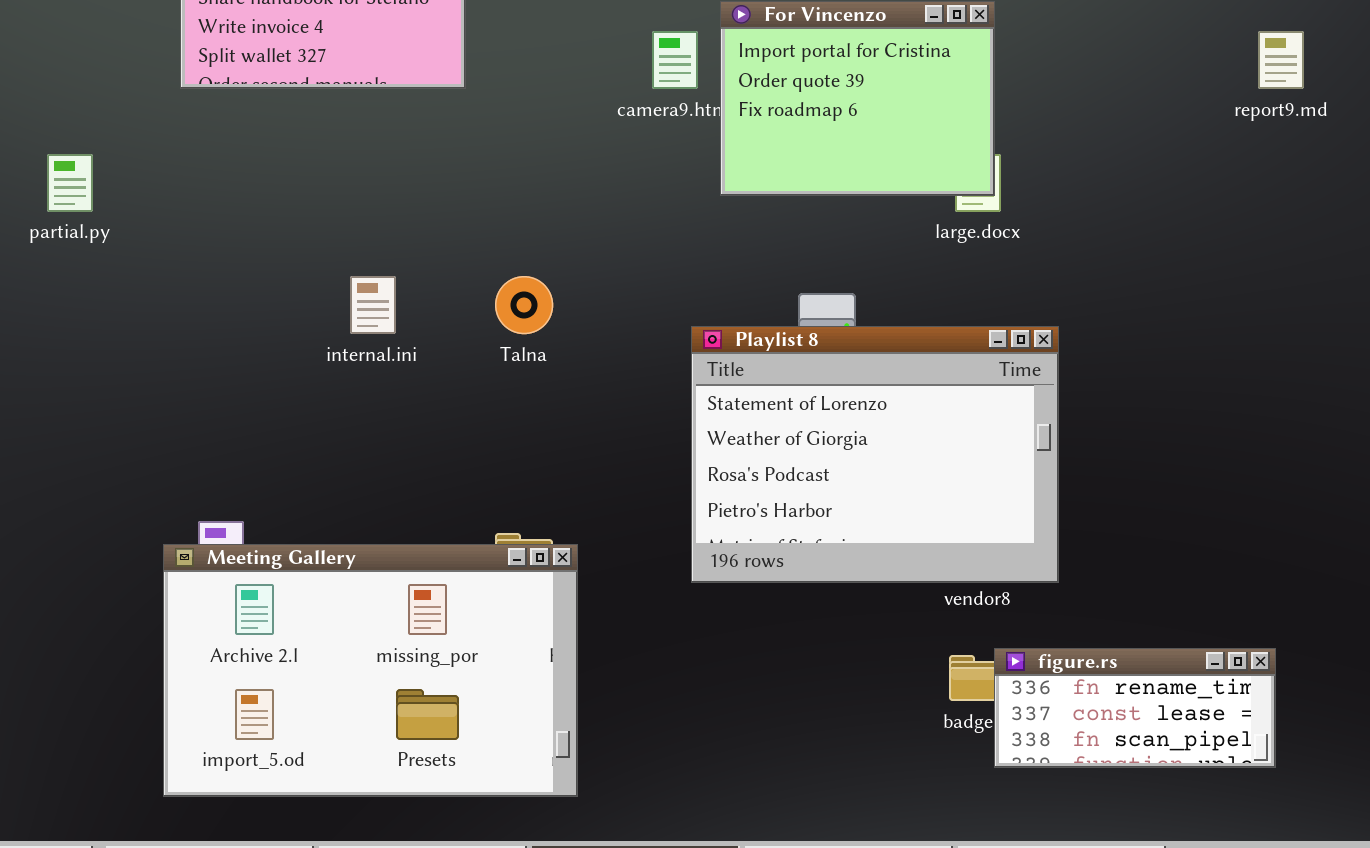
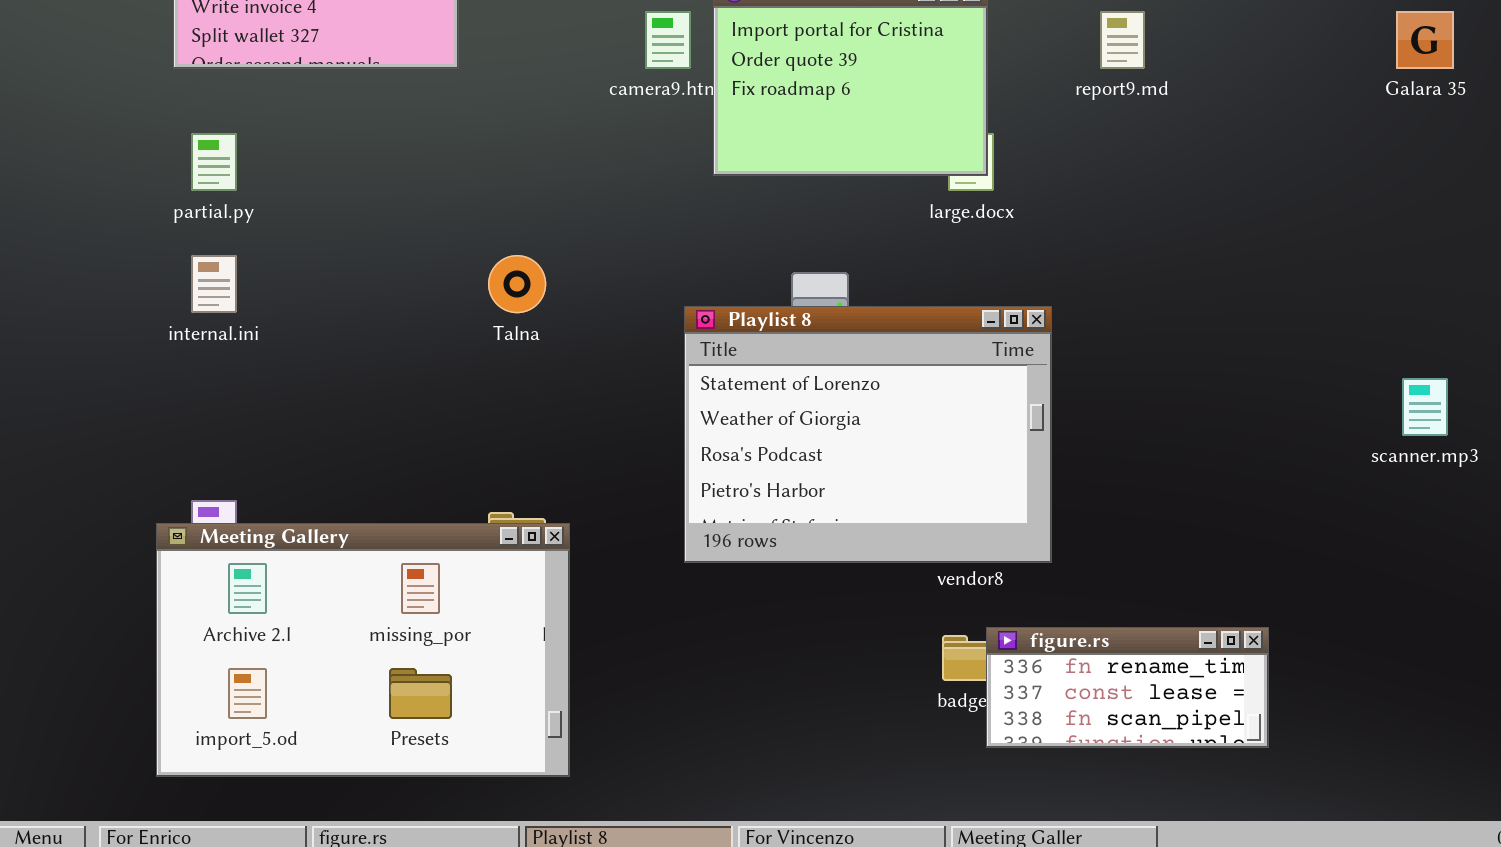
report9.md: [1258,31,1304,89] -> [1100,11,1145,69], moved
partial.py: [47,154,93,212] -> [191,133,237,191], moved
internal.ini: [350,276,396,334] -> [191,255,237,313], moved

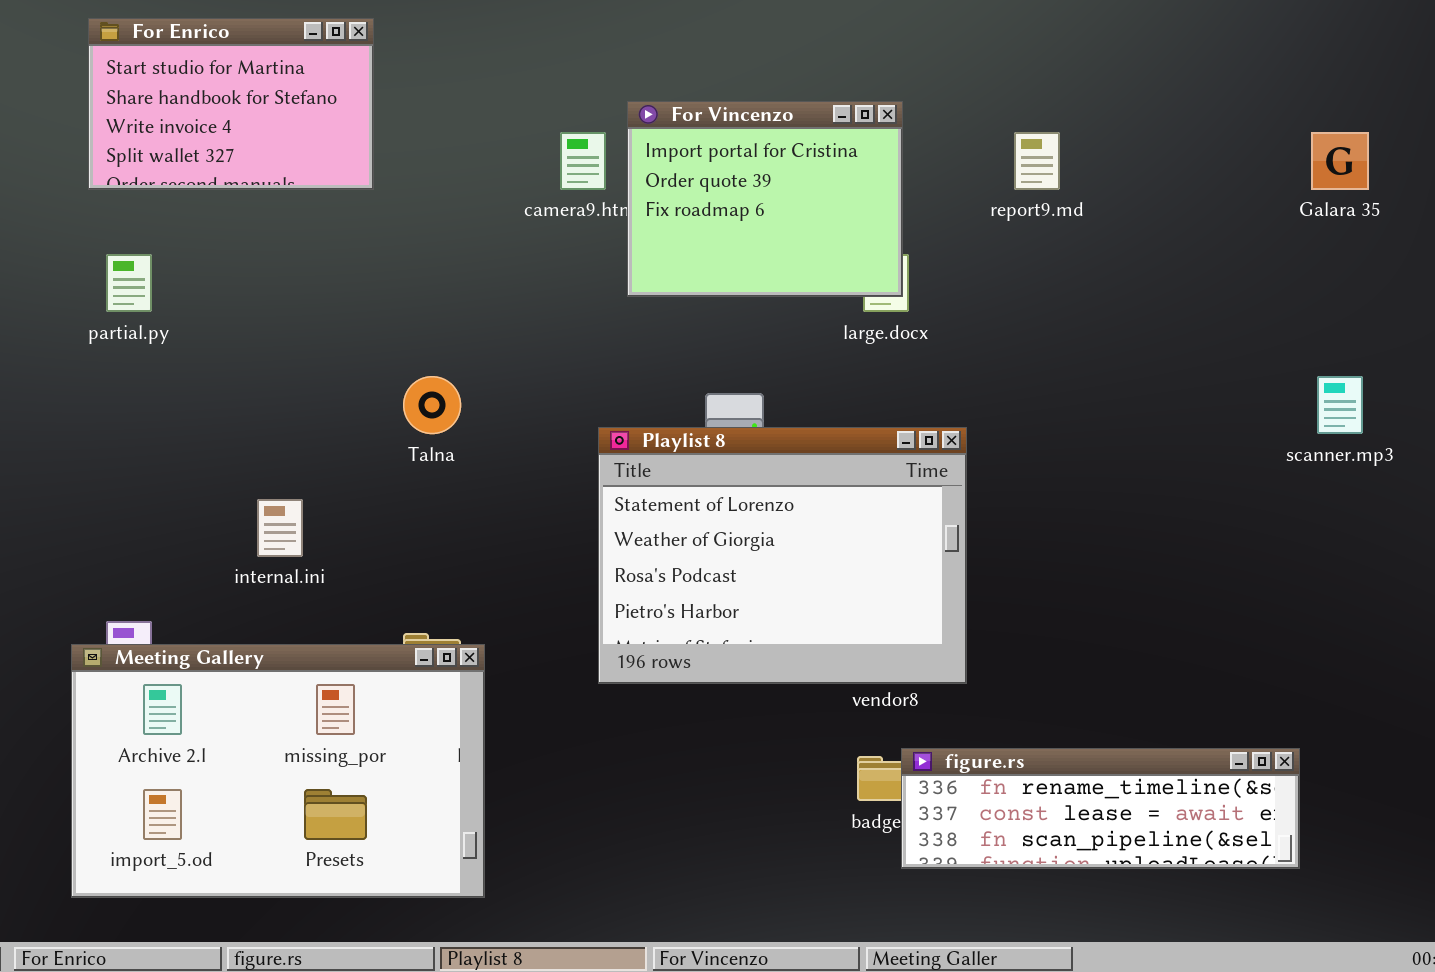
internal.ini: [191,255,237,313] -> [257,499,303,557], moved
scanner.mp3: [1402,378,1448,436] -> [1317,376,1363,434], moved
figure.rs: [986,627,1269,748] -> [901,748,1300,869], resized

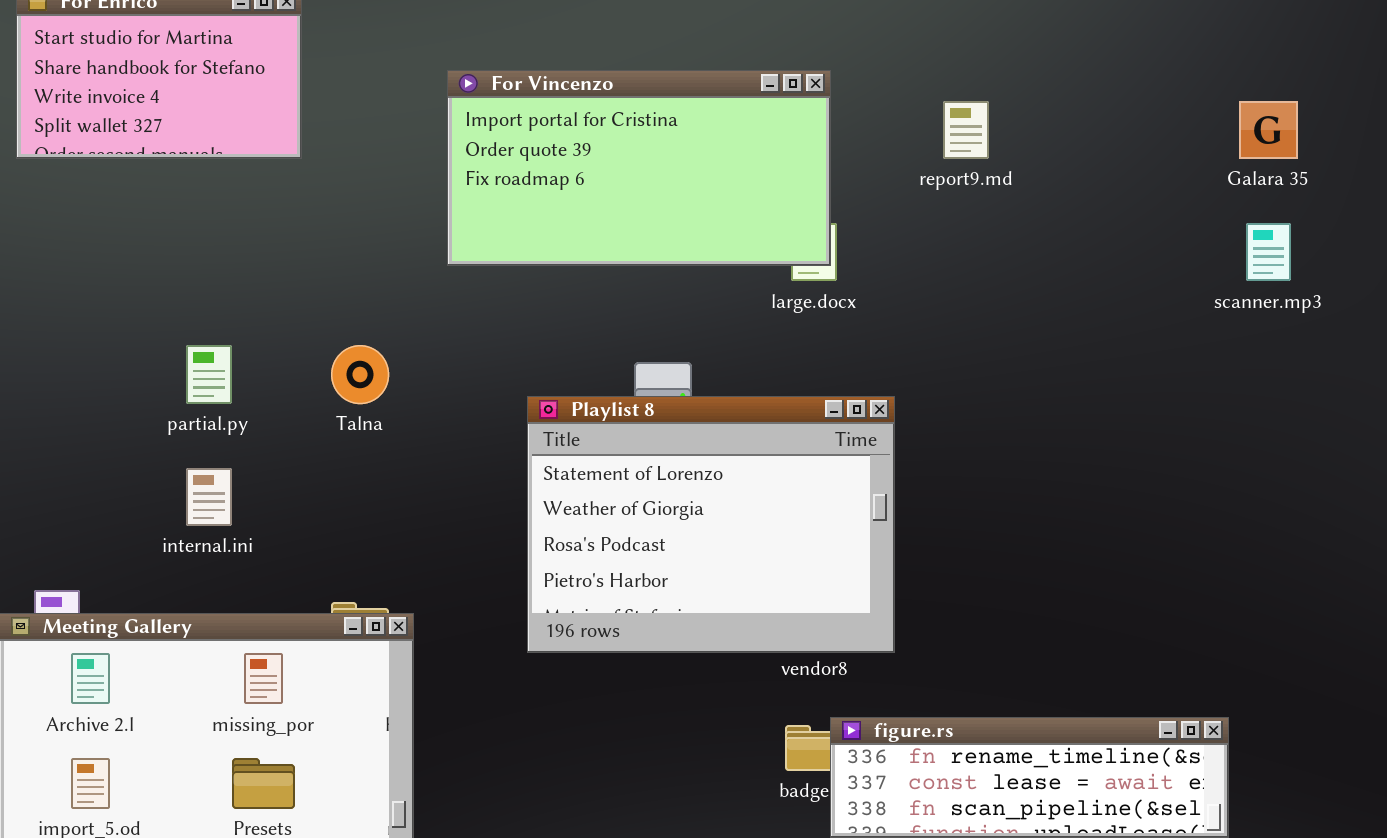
For Vincenzo: [627,101,903,297] -> [447,70,831,266], resized
partial.py: [106,254,152,312] -> [186,345,232,404], moved
scanner.mp3: [1317,376,1363,434] -> [1246,223,1291,281], moved

